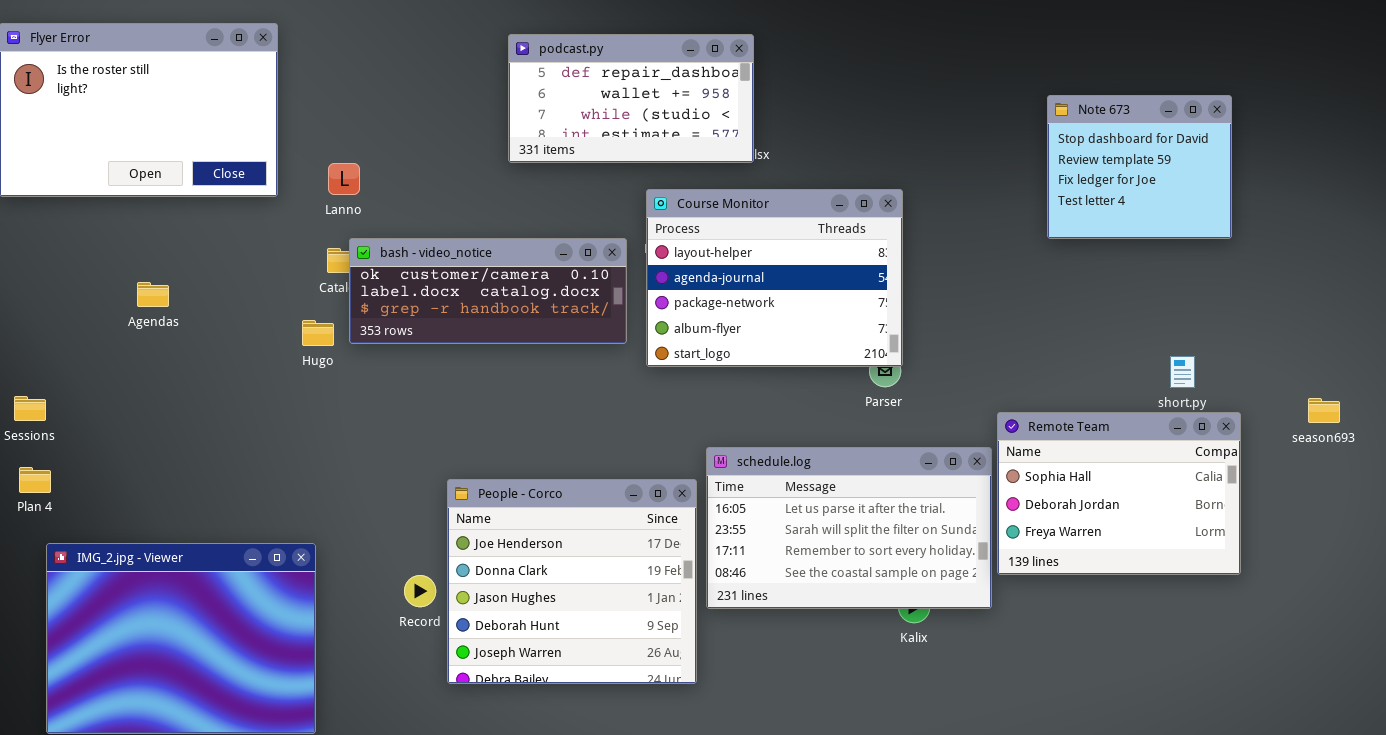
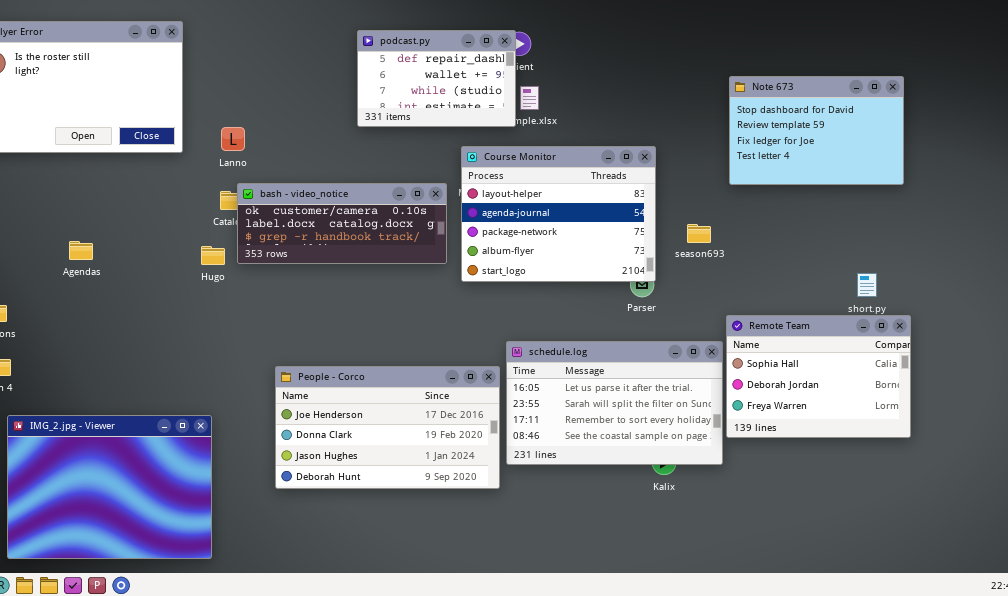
podcast.py: [508,34,754,163] -> [357,30,516,127], resized
Note 673: [1047,95,1232,239] -> [729,76,904,185], resized
Agendas: [137,282,169,307] -> [69,241,93,260], moved
season693: [1308,398,1340,423] -> [687,224,711,243], moved
People - Corco: [447,479,697,684] -> [275,366,500,489], resized

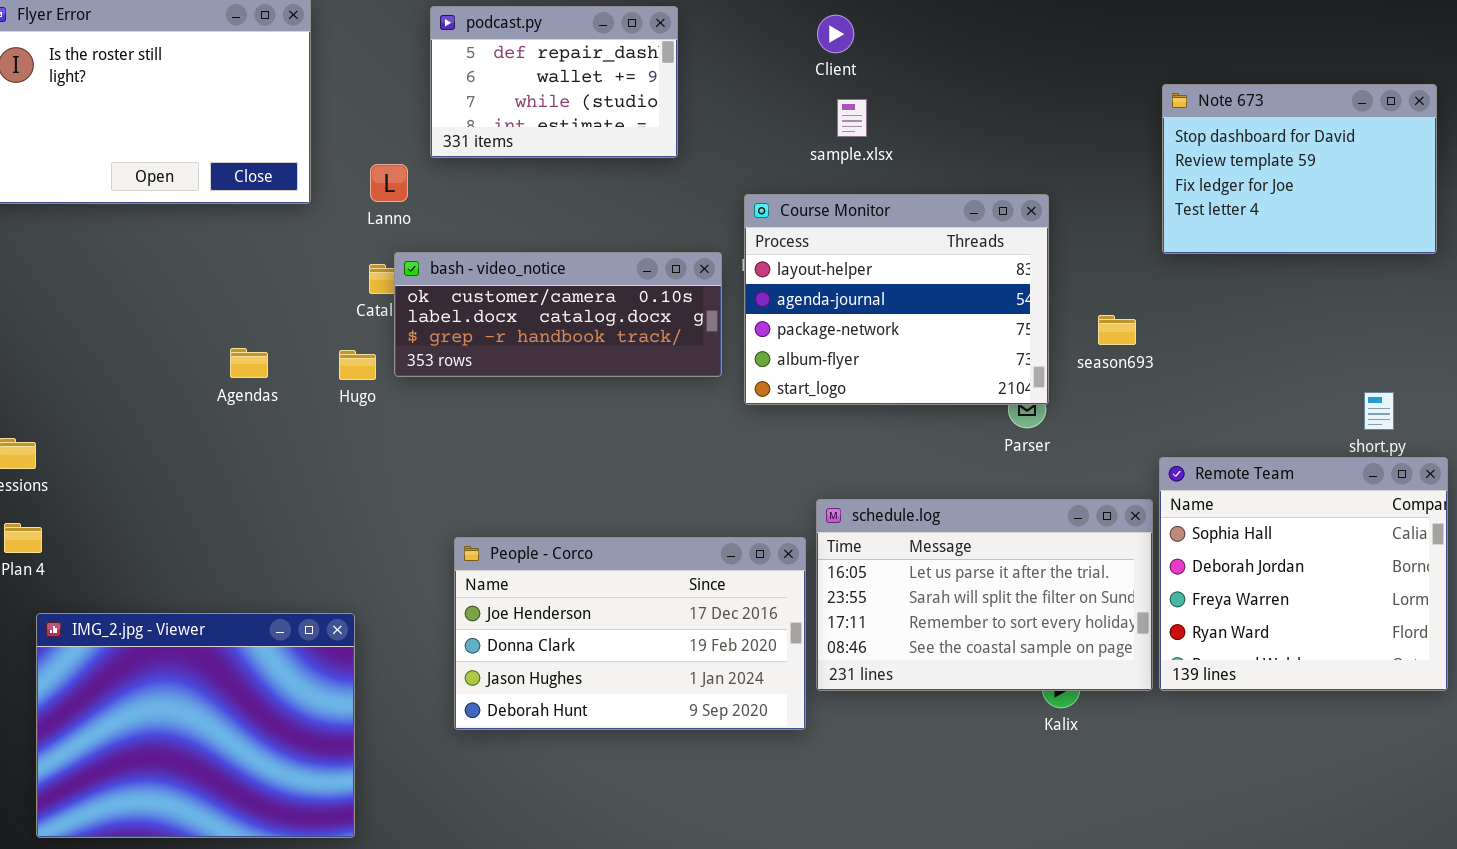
podcast.py: [357,30,516,127] -> [430,6,678,158], moved
Agendas: [69,241,93,260] -> [230,348,268,378], moved
Remote Team: [726,315,911,438] -> [1159,457,1448,691], resized

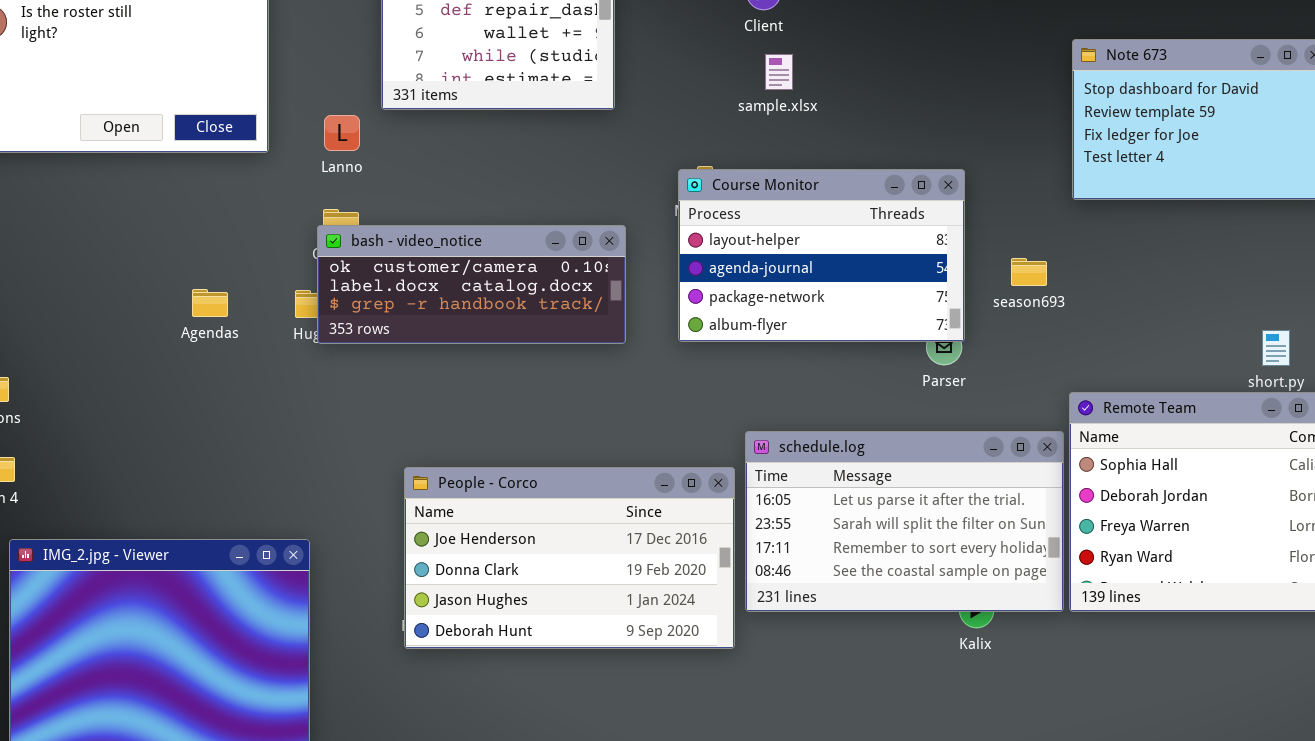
Course Monitor: [744,194,1049,405] -> [678,169,965,342], resized
bash - video_notice: [394,252,722,377] -> [317,225,626,344], moved

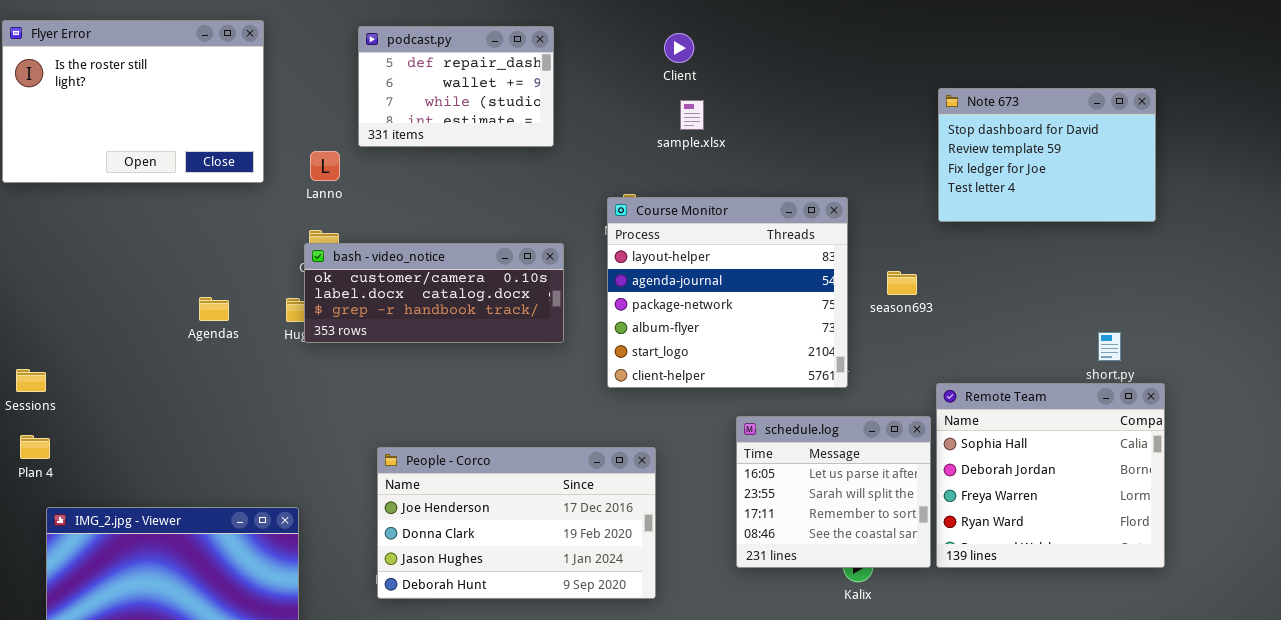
Course Monitor: [678,169,965,342] -> [607,197,848,388], resized
schedule.log: [745,431,1064,612] -> [736,416,931,568], resized

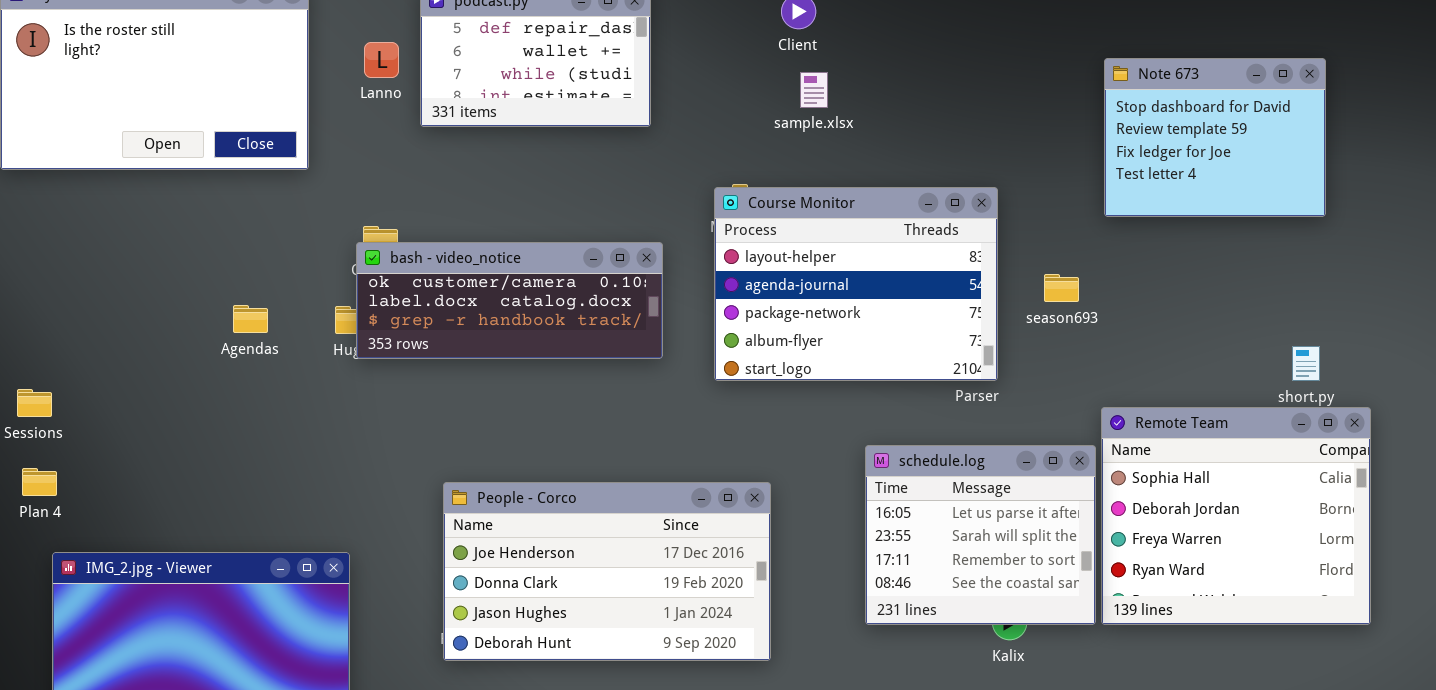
Note 673: [938,88,1156,222] -> [1104,58,1326,217], resized
Lanno: [310,151,340,181] -> [364,42,399,78], moved
Course Monitor: [607,197,848,388] -> [714,187,998,381], resized

